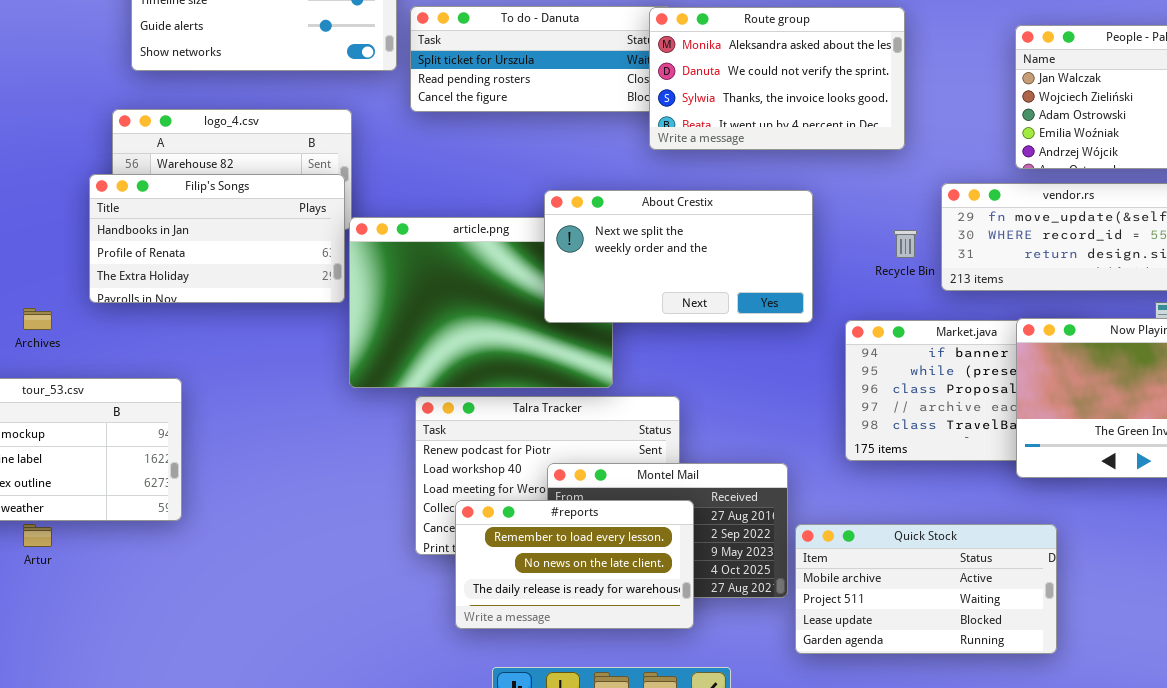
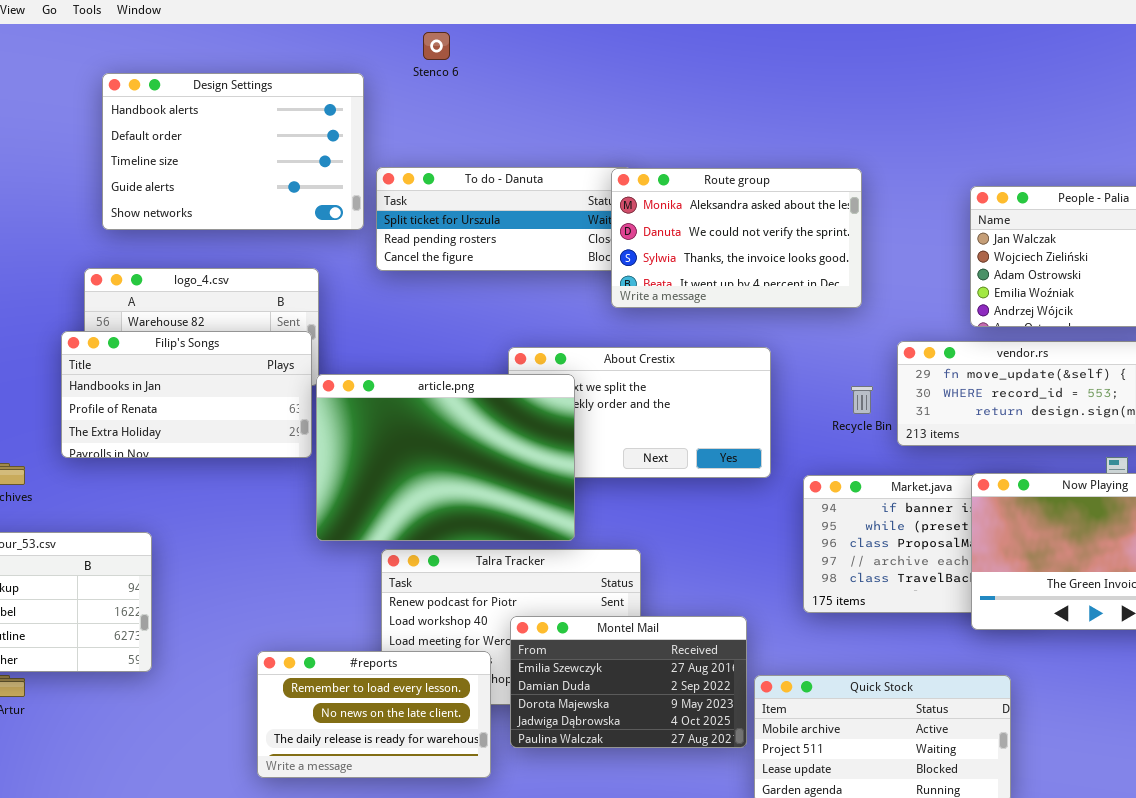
article.png: [349,217,613,388] -> [316,374,575,541], raised
#reports: [455,500,694,629] -> [257,651,491,778], moved

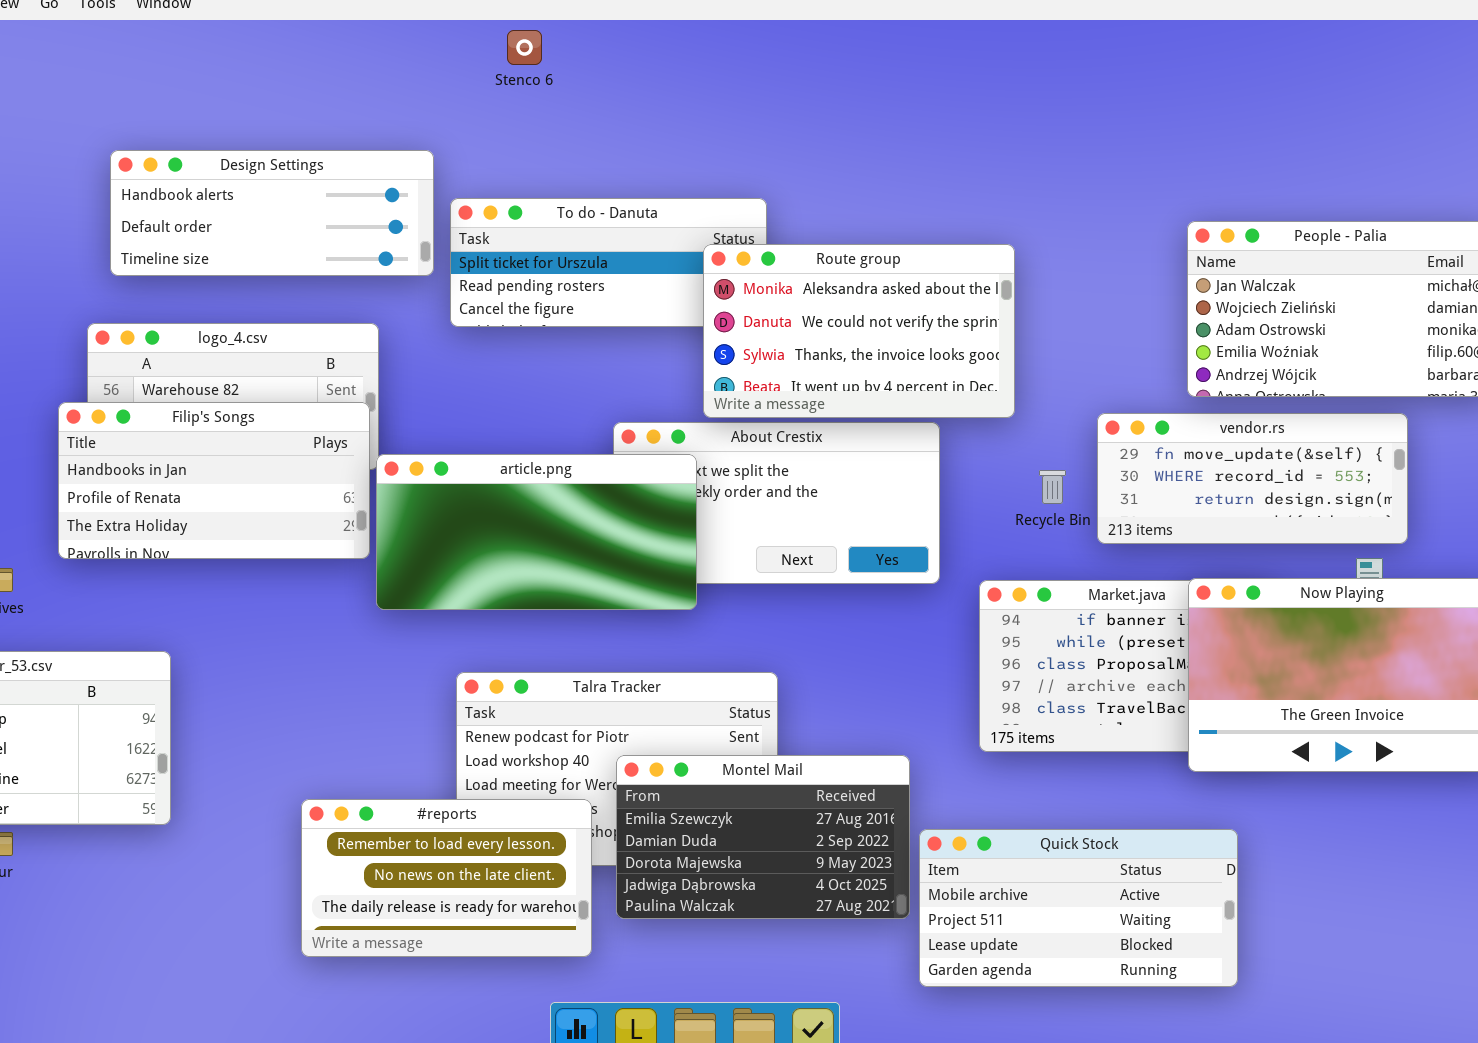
Design Settings: [102,73,364,230] -> [110,150,434,276], resized
Route group: [611,168,862,308] -> [703,244,1015,418], moved
article.png: [316,374,575,541] -> [376,454,697,610], resized

